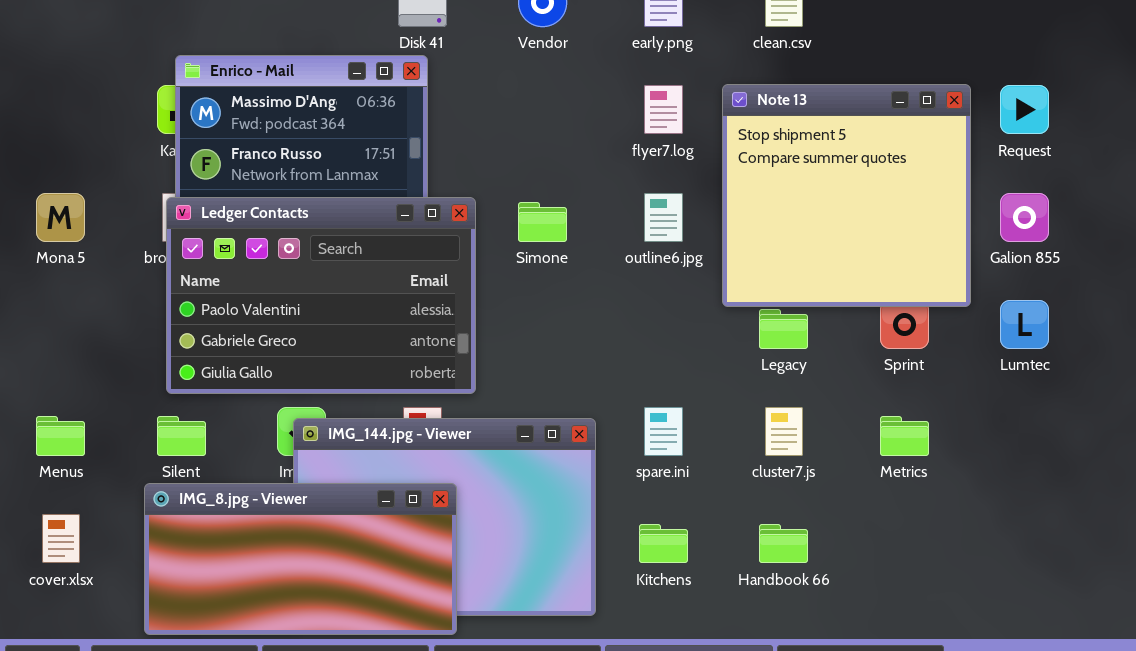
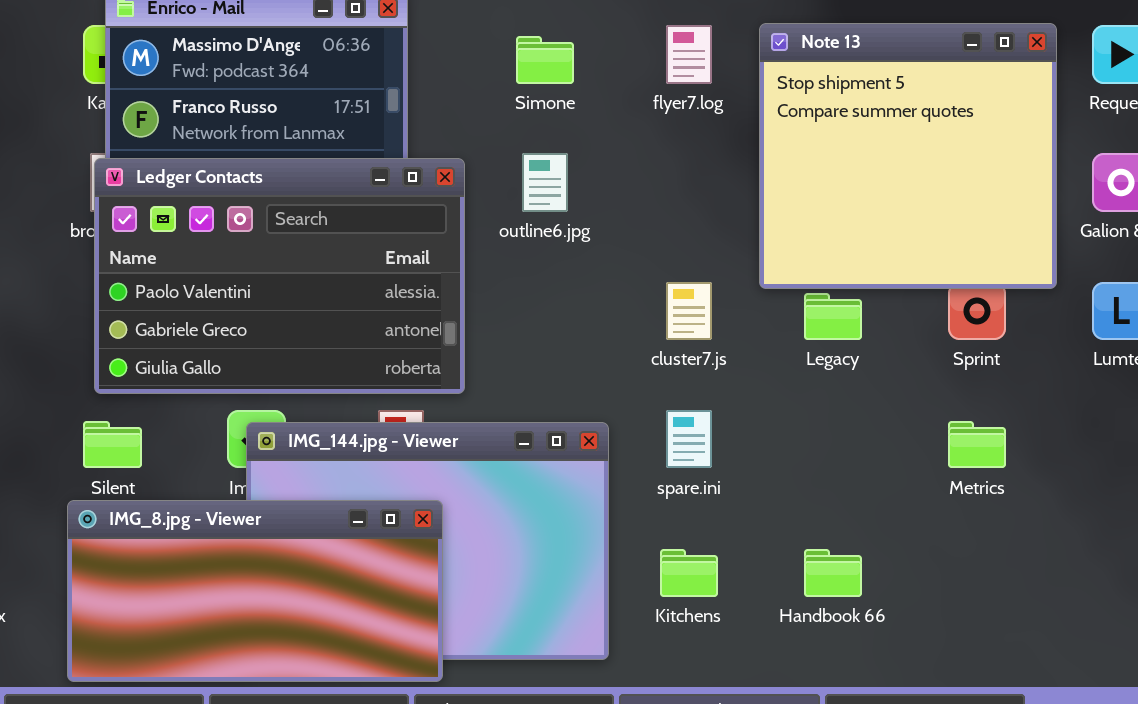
outline6.jpg: [644,193,683,242] -> [522,153,568,212], moved
Simone: [518,202,567,242] -> [516,36,574,84], moved
cluster7.js: [765,407,803,456] -> [666,282,712,340], moved

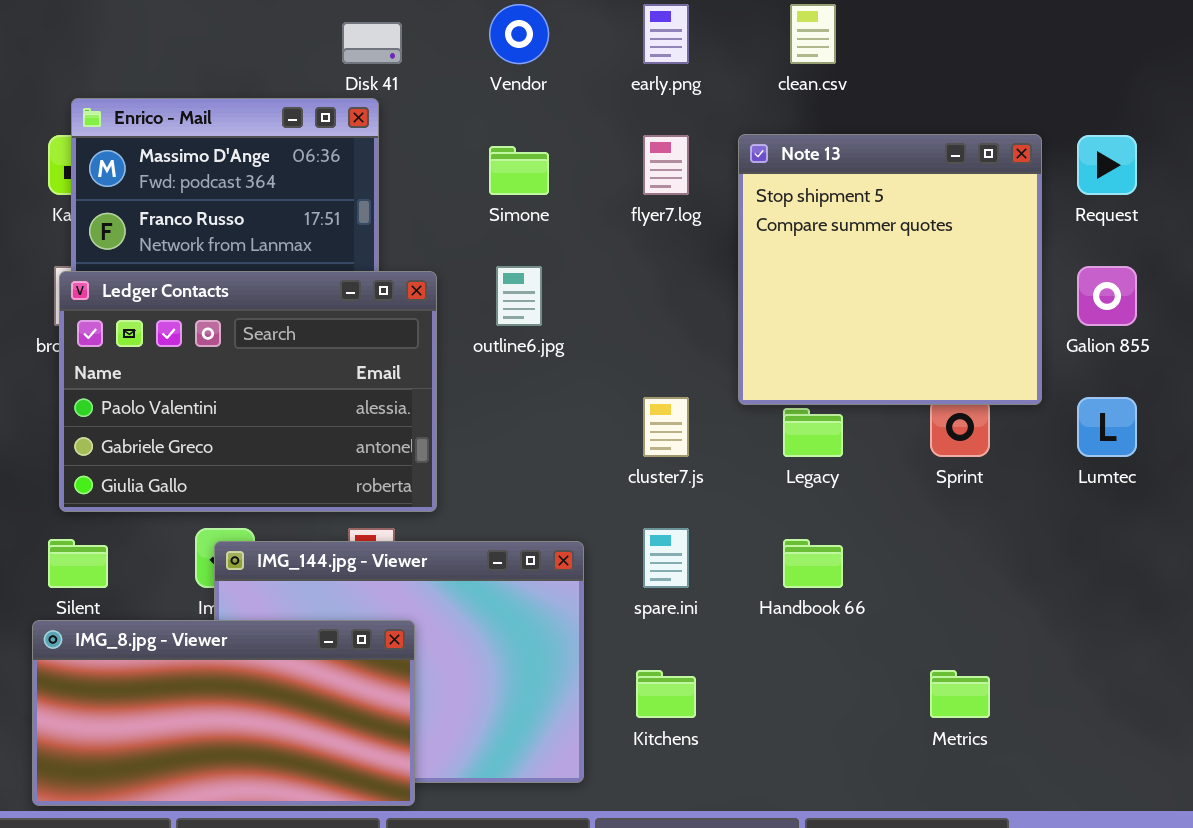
Metrics: [948,421,1006,468] -> [930,670,990,718], moved
Handbook 66: [804,549,862,597] -> [783,539,843,588], moved

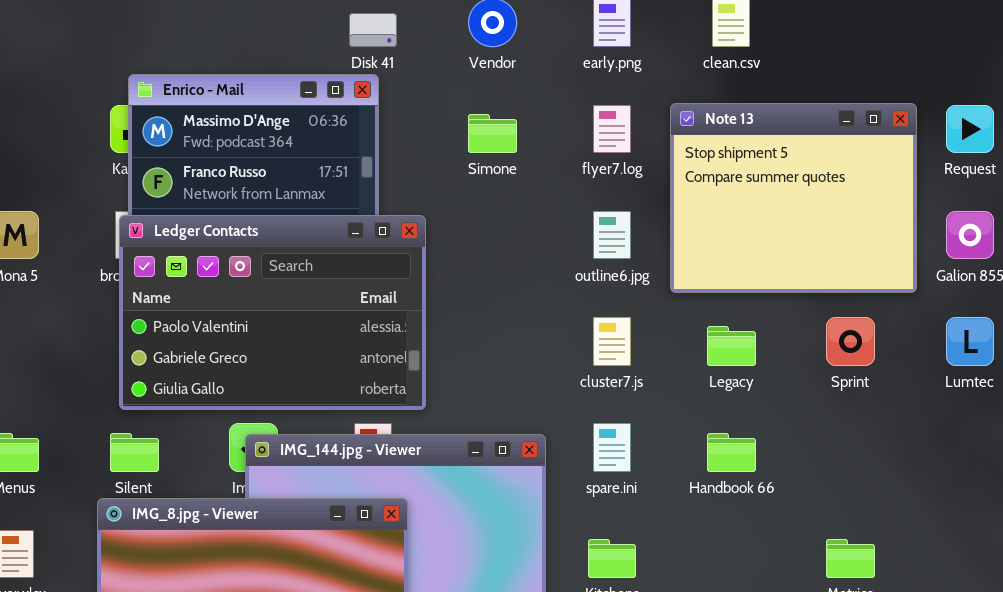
Note 13: [738,134,1042,405] -> [670,103,917,293], resized
outline6.jpg: [496,266,542,326] -> [593,211,631,259], moved

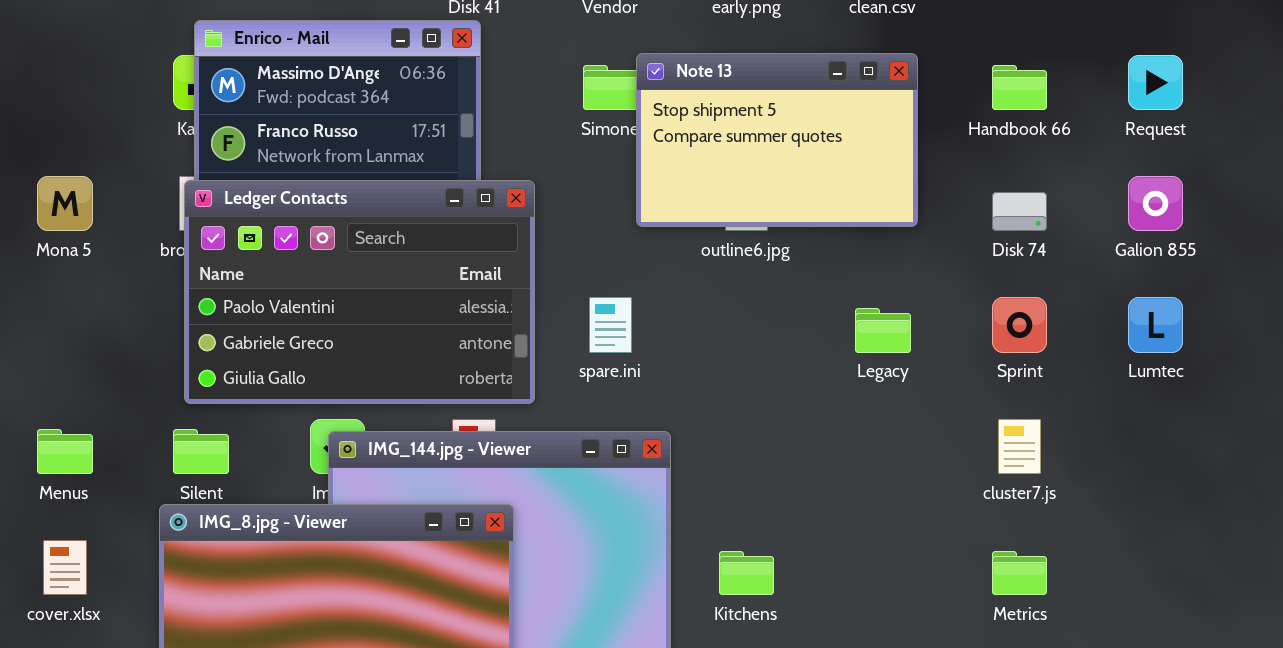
Note 13: [670,103,917,293] -> [636,53,918,227], moved, resized
cluster7.js: [593,317,631,366] -> [998,419,1041,474], moved
spare.ini: [593,423,631,472] -> [589,297,632,353], moved
Handbook 66: [707,433,756,472] -> [992,65,1047,110], moved

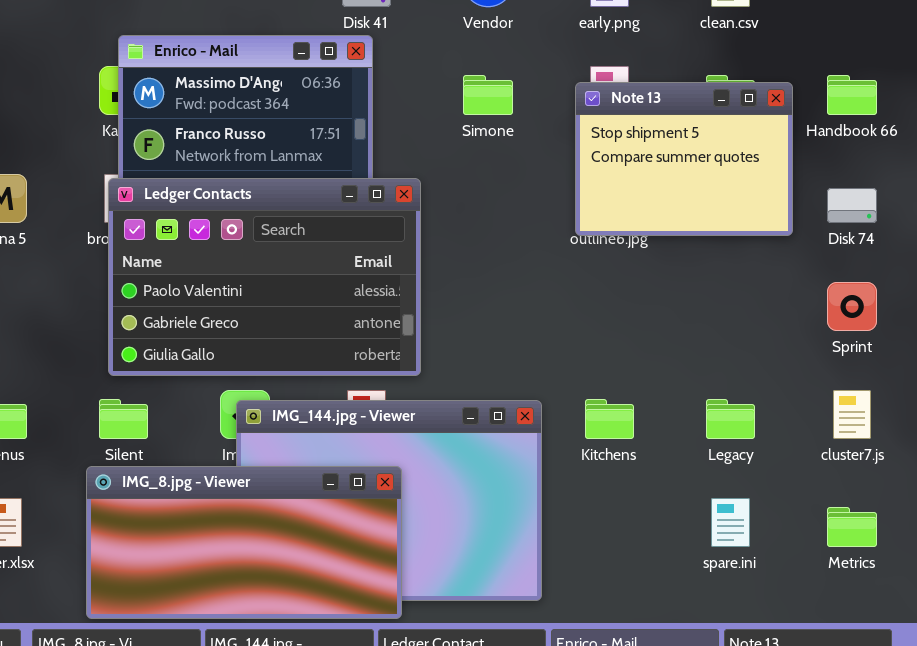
Note 13: [636,53,918,227] -> [575,82,793,236], moved, resized
spare.ini: [589,297,632,353] -> [711,498,750,547], moved
Legacy: [855,308,911,353] -> [706,399,755,439], moved
Kitchens: [719,551,774,595] -> [585,399,634,439], moved

